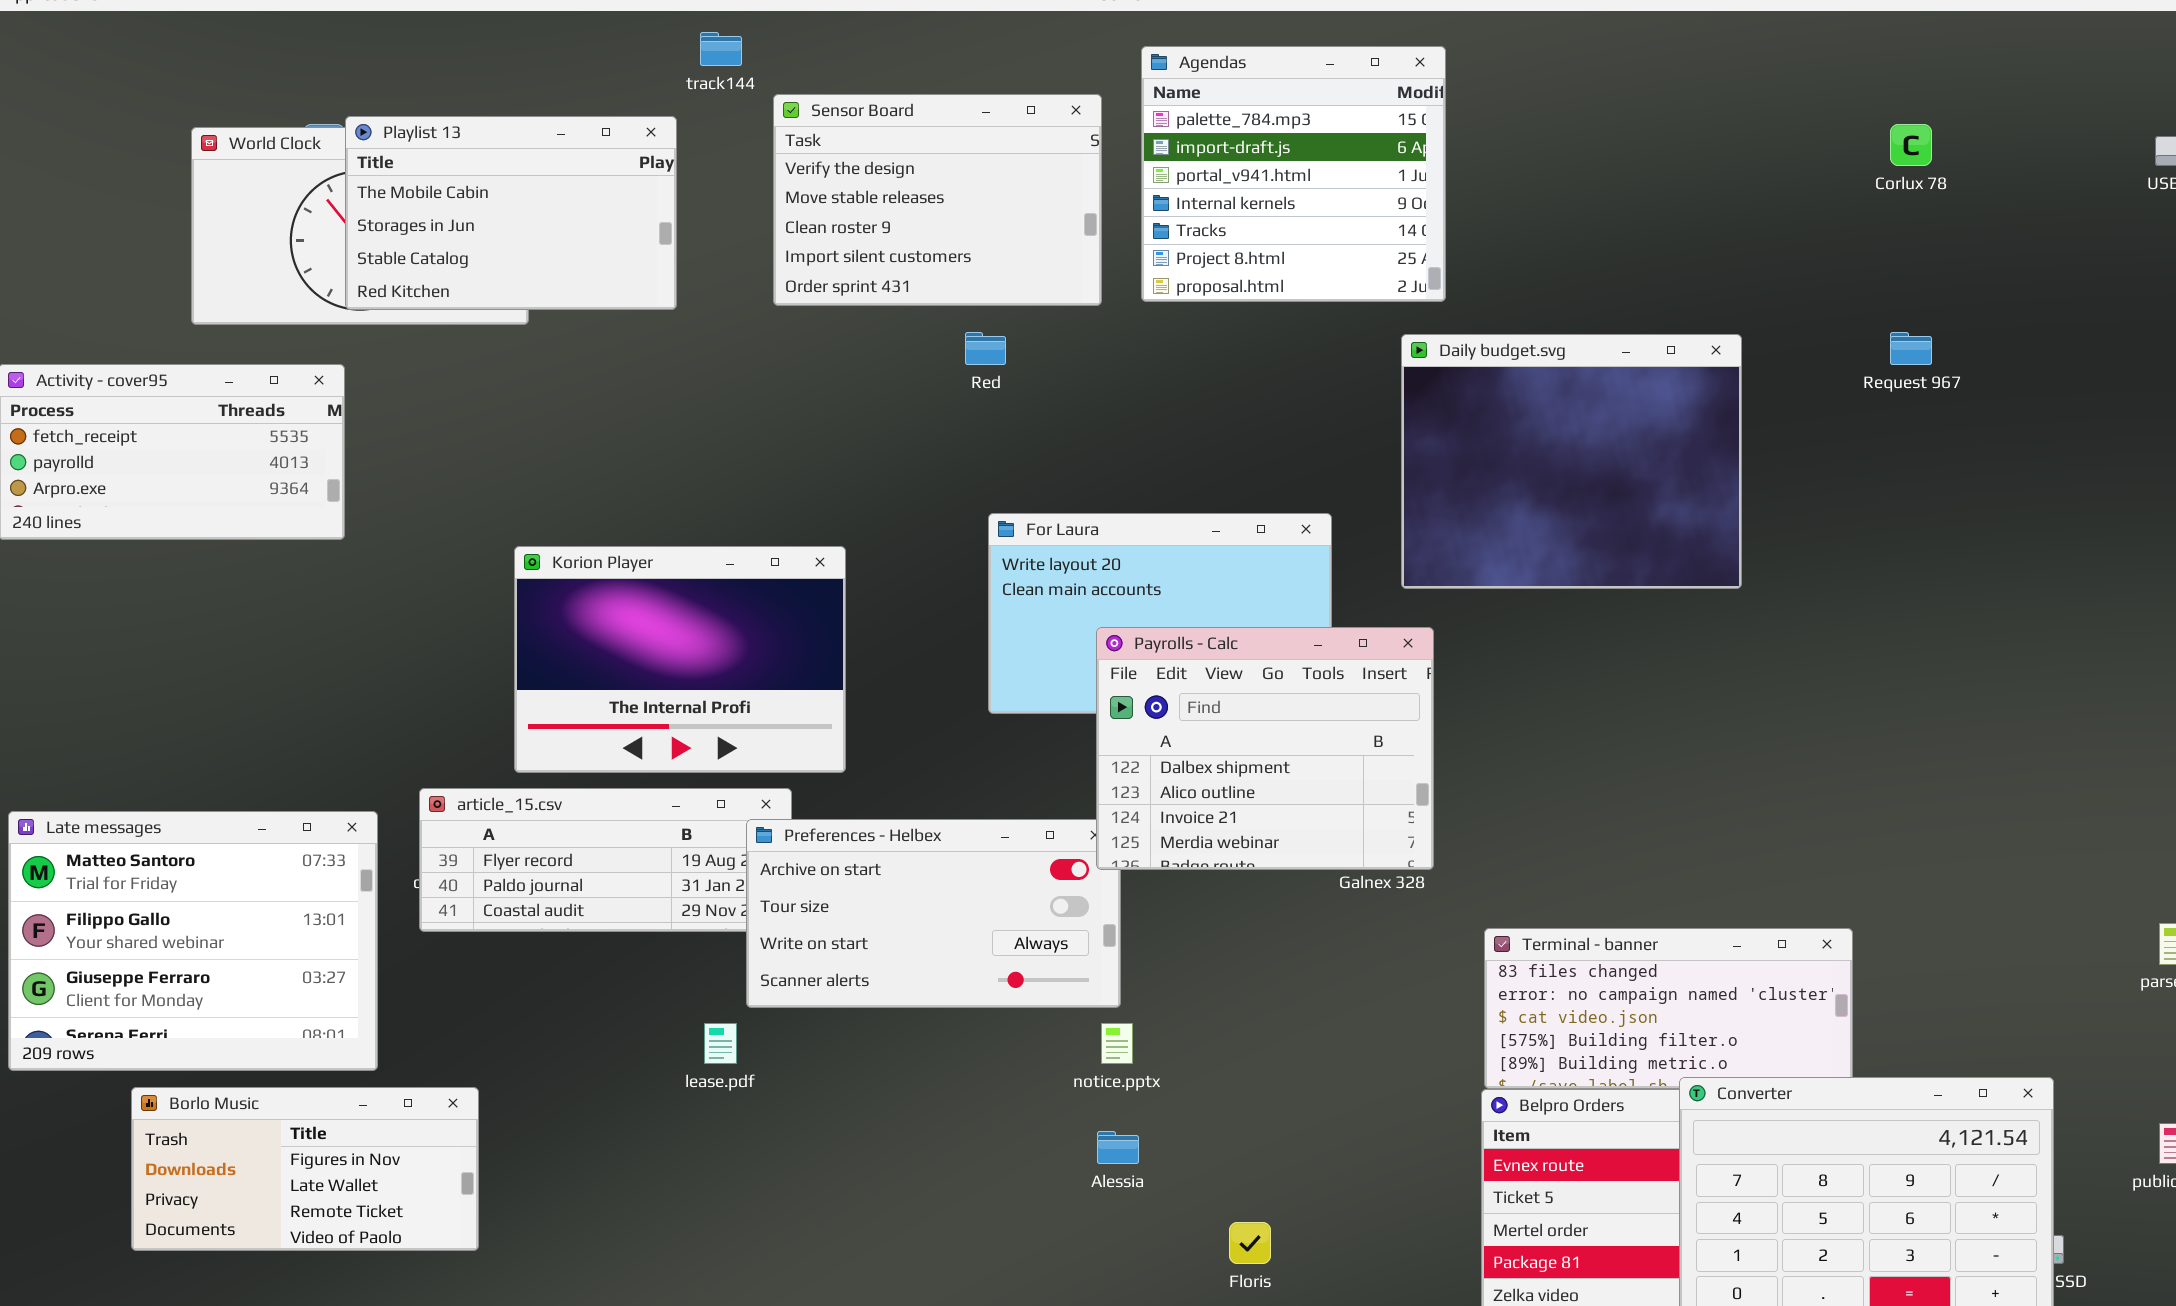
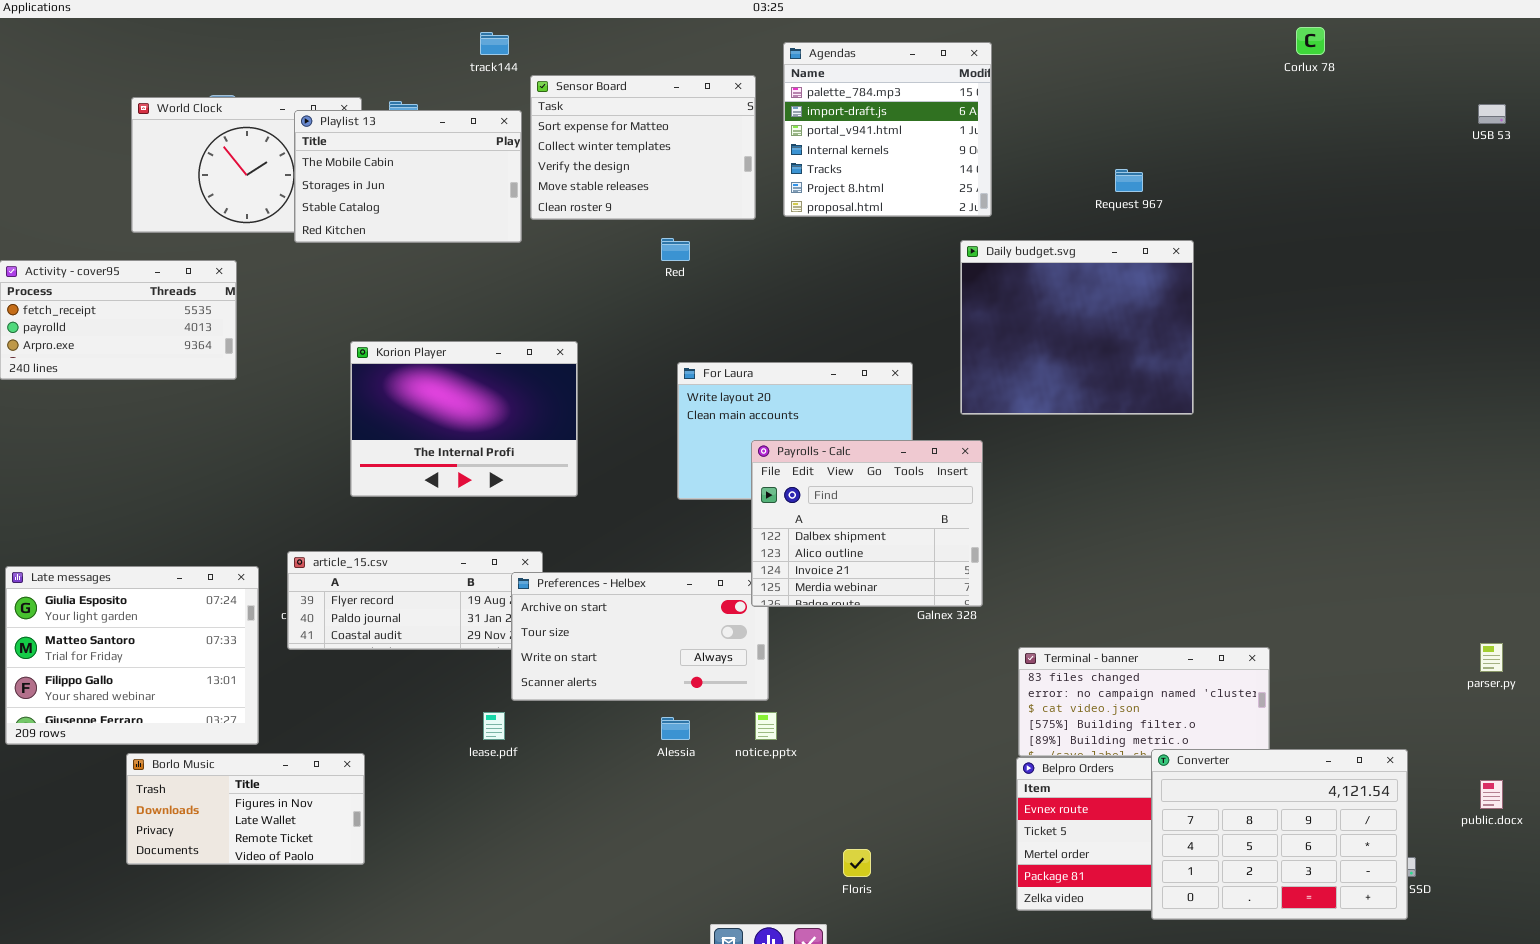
Sensor Board: [773,94,1102,306] -> [530,75,756,220], scrolled up 2 rows
Playlist 13: [345,116,677,310] -> [294,110,522,243], moved
Corlux 78: [1890,124,1932,166] -> [1296,27,1325,55], moved
Request 967: [1890,332,1932,365] -> [1115,169,1143,192], moved
Korion Player: [514,546,846,773] -> [350,341,578,497], moved
Late messages: [8,811,378,1071] -> [5,566,259,745], scrolled up 1 row
Borlo Music: [131,1087,479,1251] -> [126,753,365,865], moved
Alessia: [1097,1131,1139,1164] -> [661,717,690,740], moved

